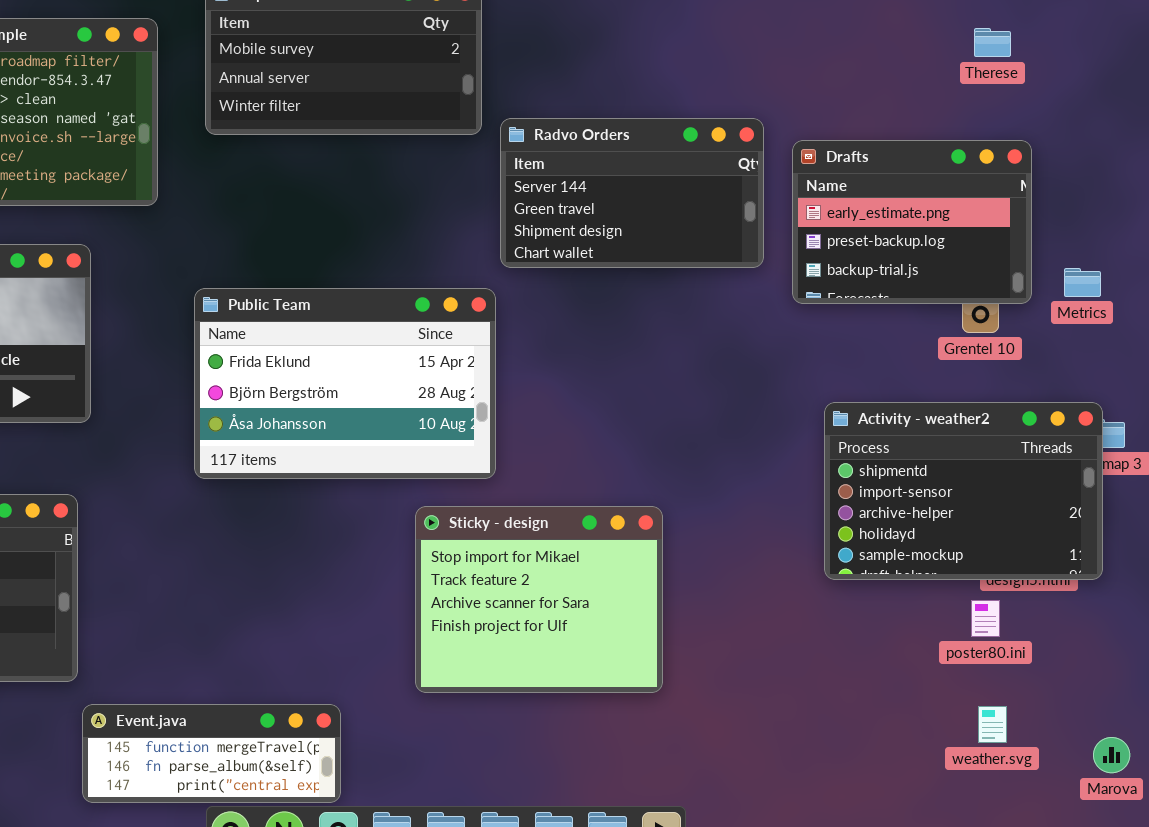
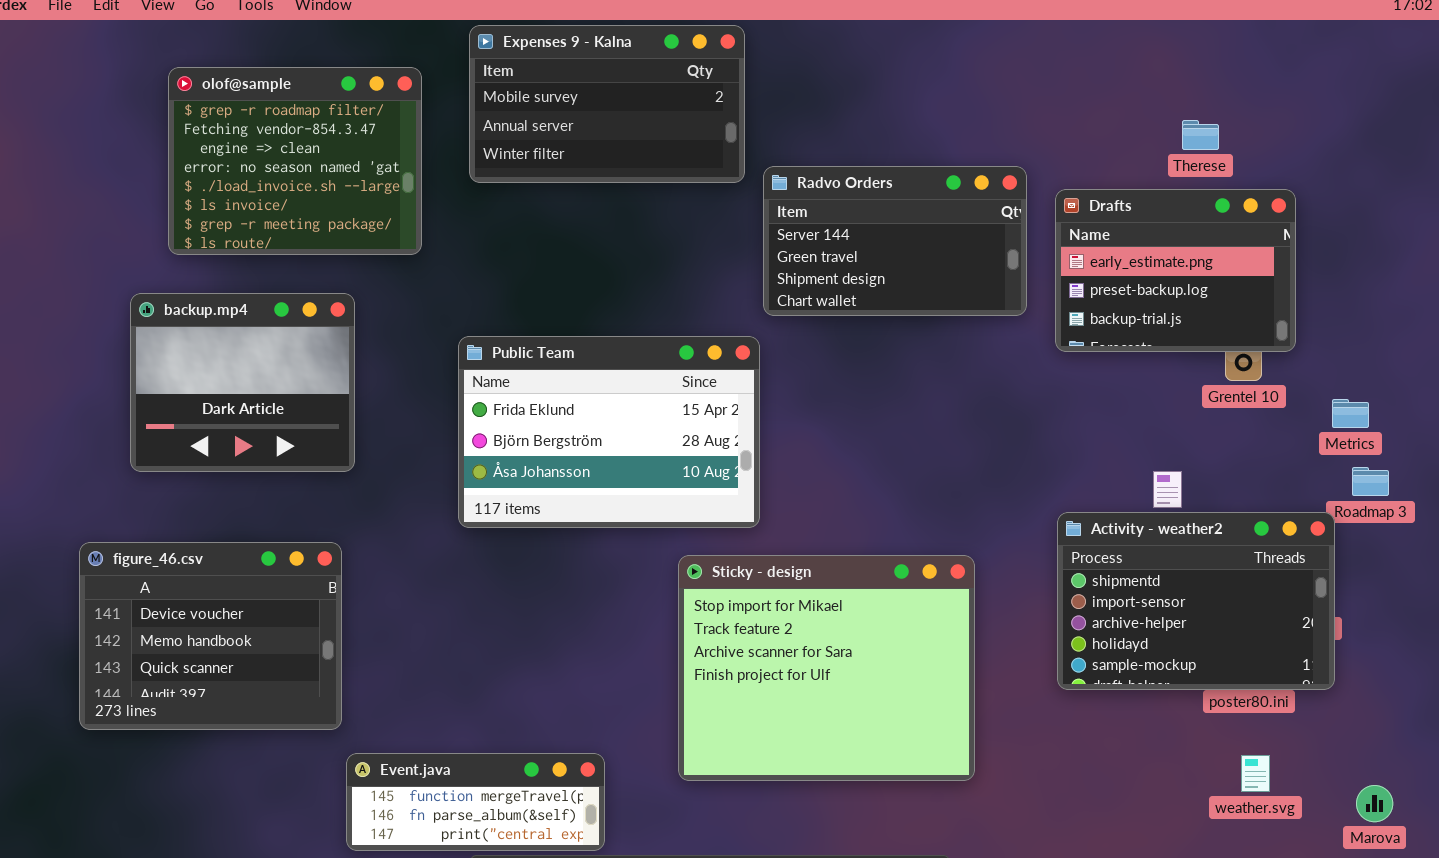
Therese: [974,28,1011,57] -> [1182,120,1219,150], moved
Metrics: [1064,268,1101,297] -> [1332,399,1369,428], moved
Activity - weather2: [824,402,1103,580] -> [1057,512,1335,690], moved
Sticky - design: [415,506,663,693] -> [678,555,975,781], resized

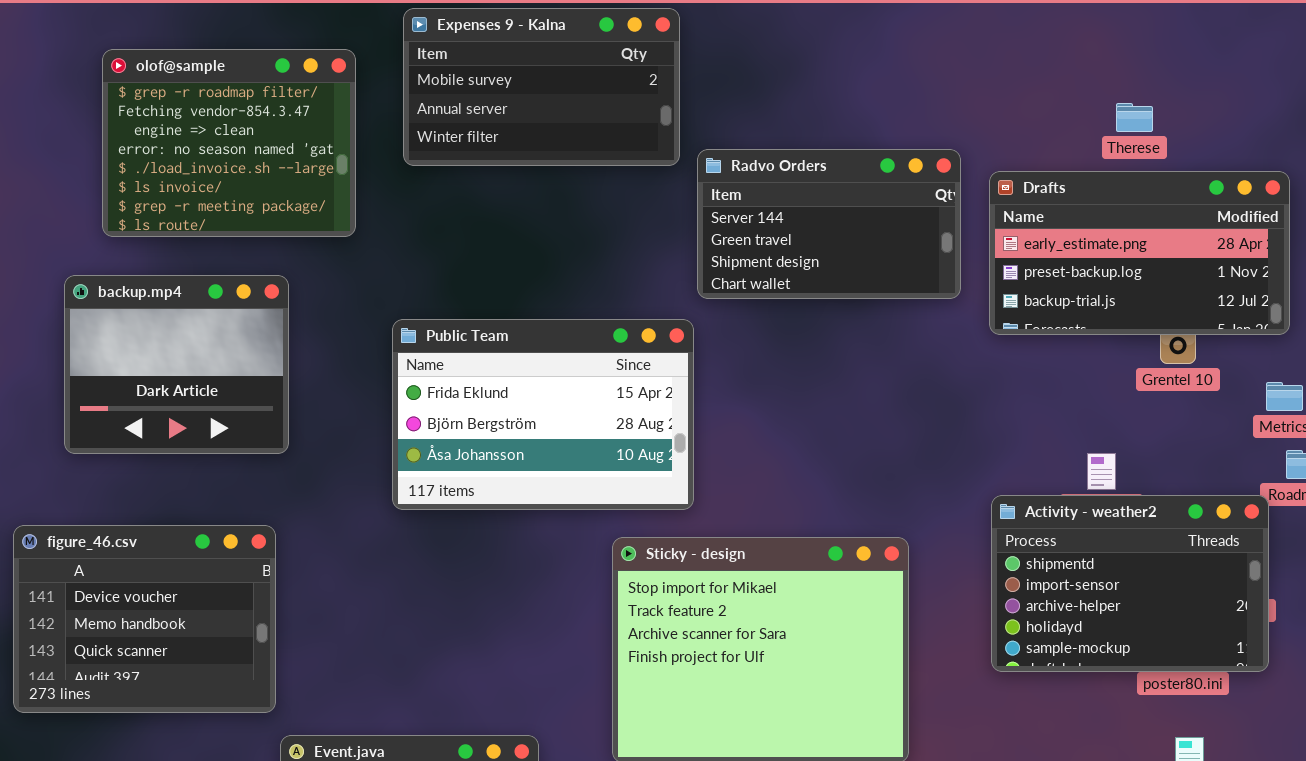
Drafts: [1055,189,1296,352] -> [989,171,1290,335], resized

